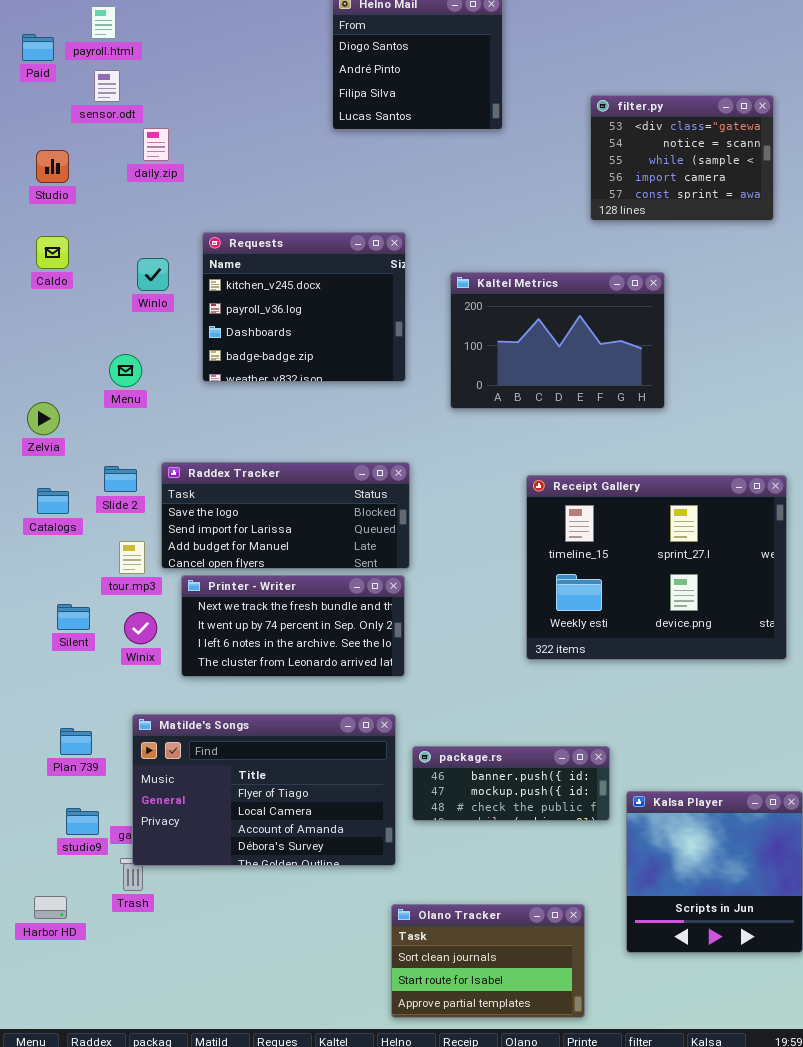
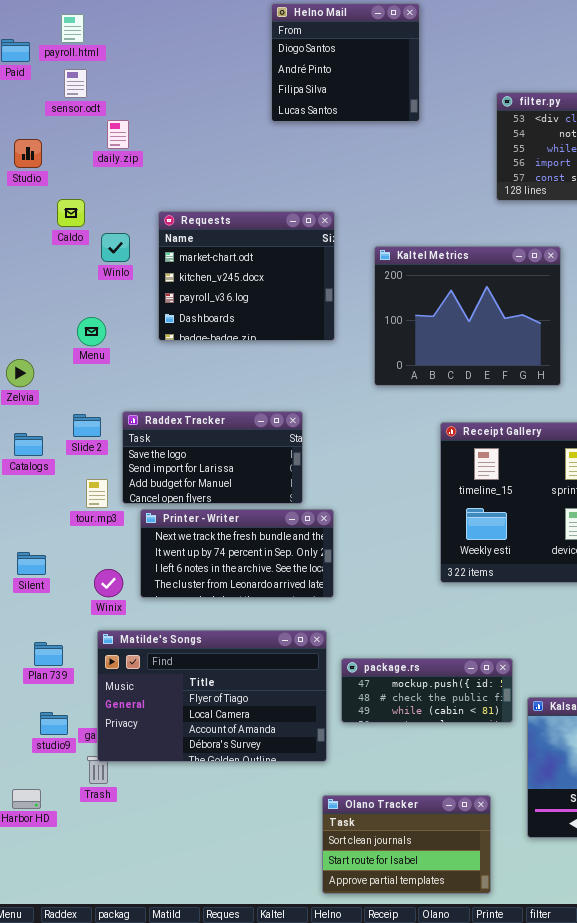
Requests: [202,232,406,382] -> [158,211,335,341], scrolled up 1 row
Caldo: [36,236,69,269] -> [57,199,85,227], moved
Kaltel Metrics: [450,272,665,409] -> [374,246,561,386], resized
Raddex Tracker: [161,462,410,569] -> [122,411,303,504], resized
Silent: [57,604,90,630] -> [17,552,46,575], moved
Winix: [124,612,157,644] -> [94,569,123,597], moved
package.rs: [412,746,610,821] -> [341,658,513,723], scrolled down 1 row

